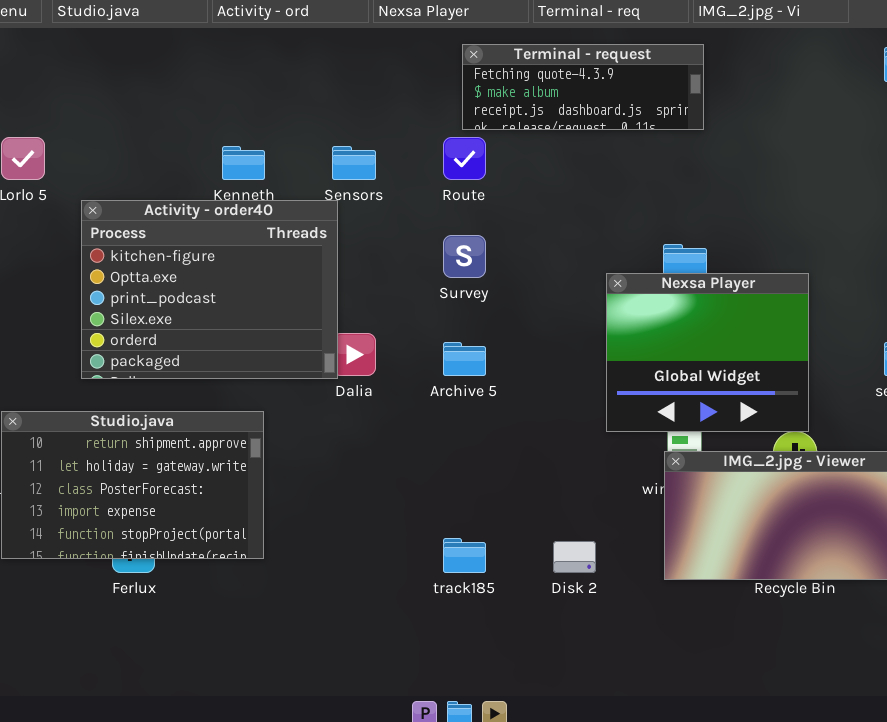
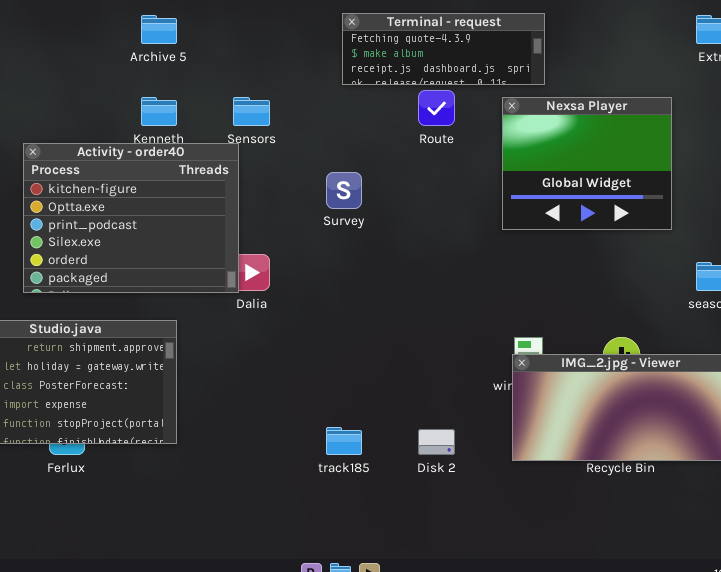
Route: [443,137,486,180] -> [418,90,455,126], moved
Nexsa Player: [606,273,809,432] -> [502,97,672,230], moved
Archive 5: [443,342,486,376] -> [141,15,177,44], moved

